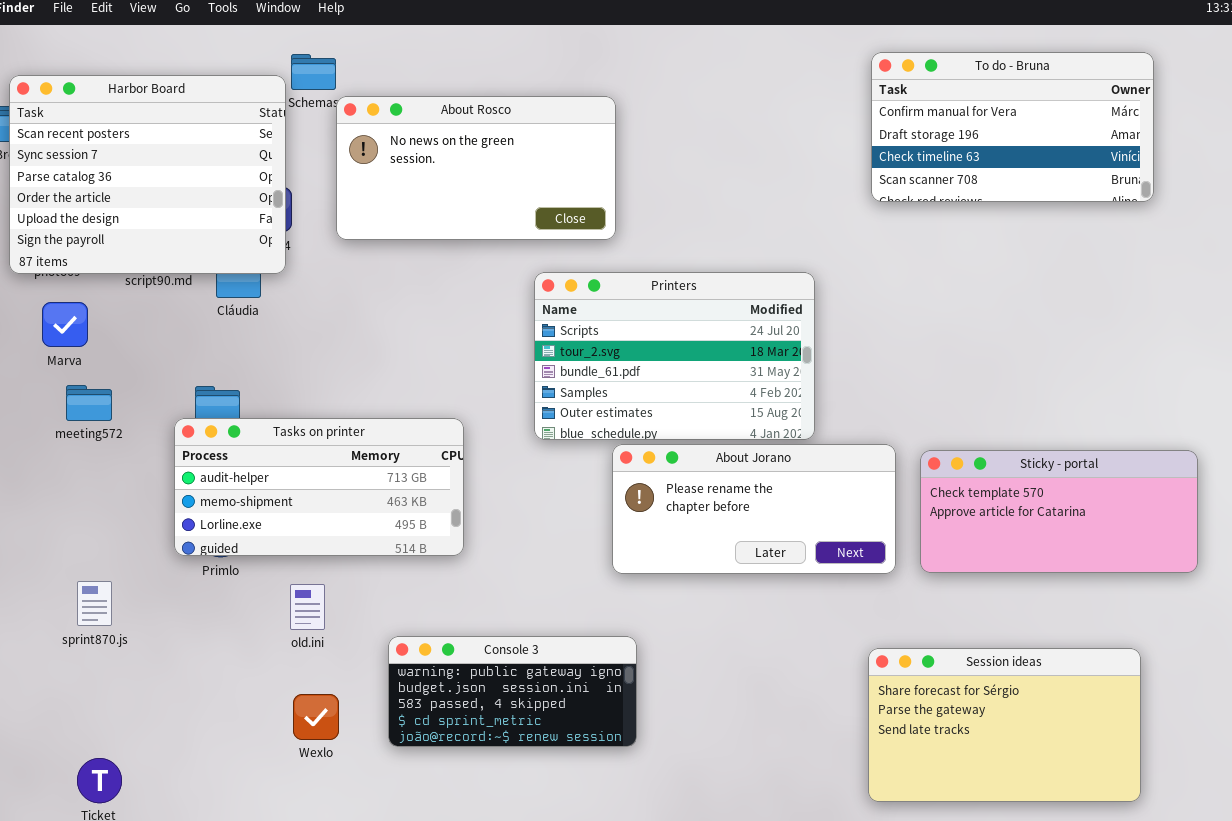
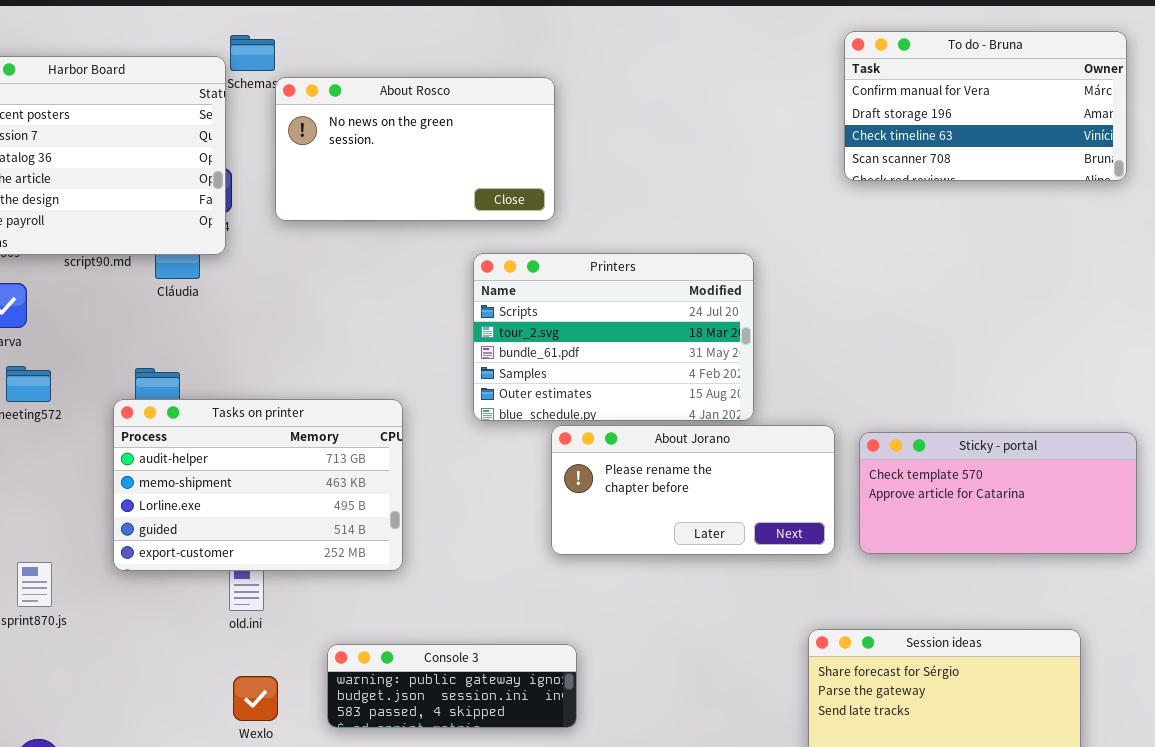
To do - Bruna: [871,52,1154,202] -> [844,31,1127,181], moved
Tasks on printer: [174,418,464,556] -> [113,399,403,571], resized
Console 3: [388,636,637,747] -> [327,644,577,728], resized

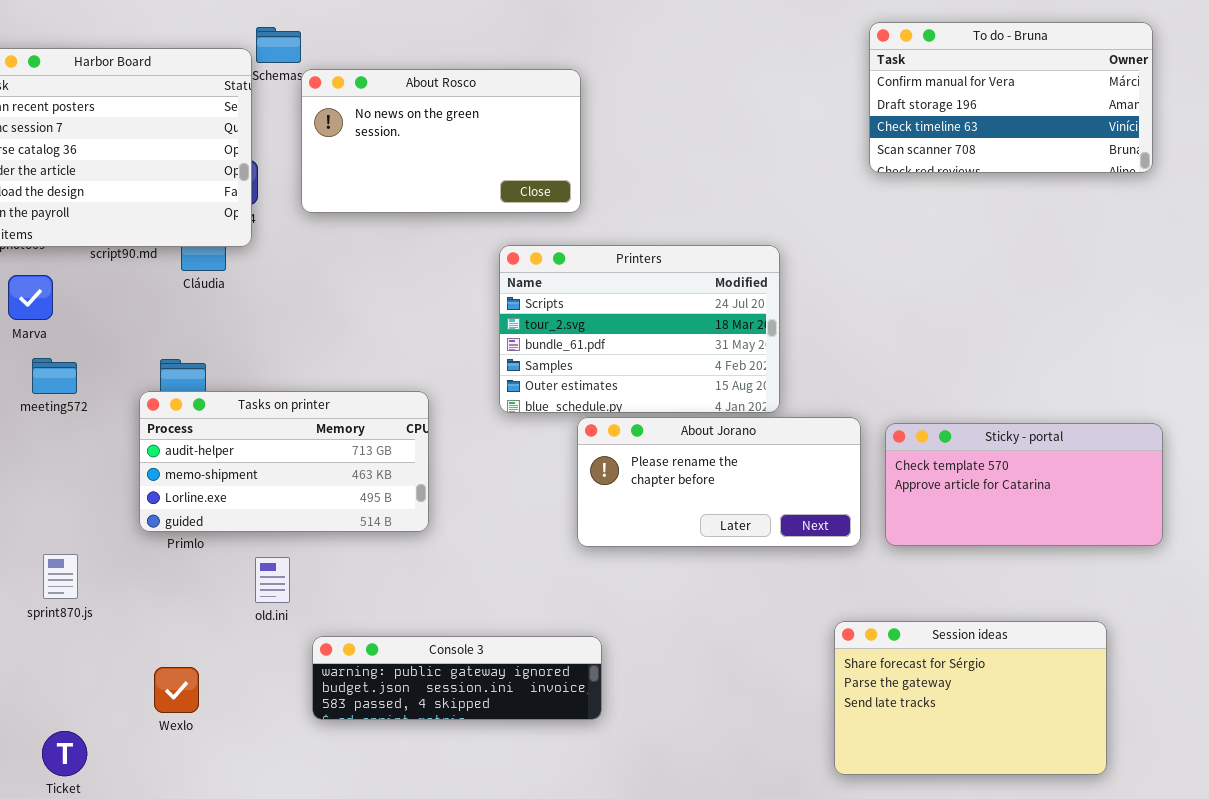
Tasks on printer: [113,399,403,571] -> [139,391,429,532], resized
Console 3: [327,644,577,728] -> [312,636,602,720], resized
Wexlo: [233,676,278,721] -> [154,667,199,713], moved

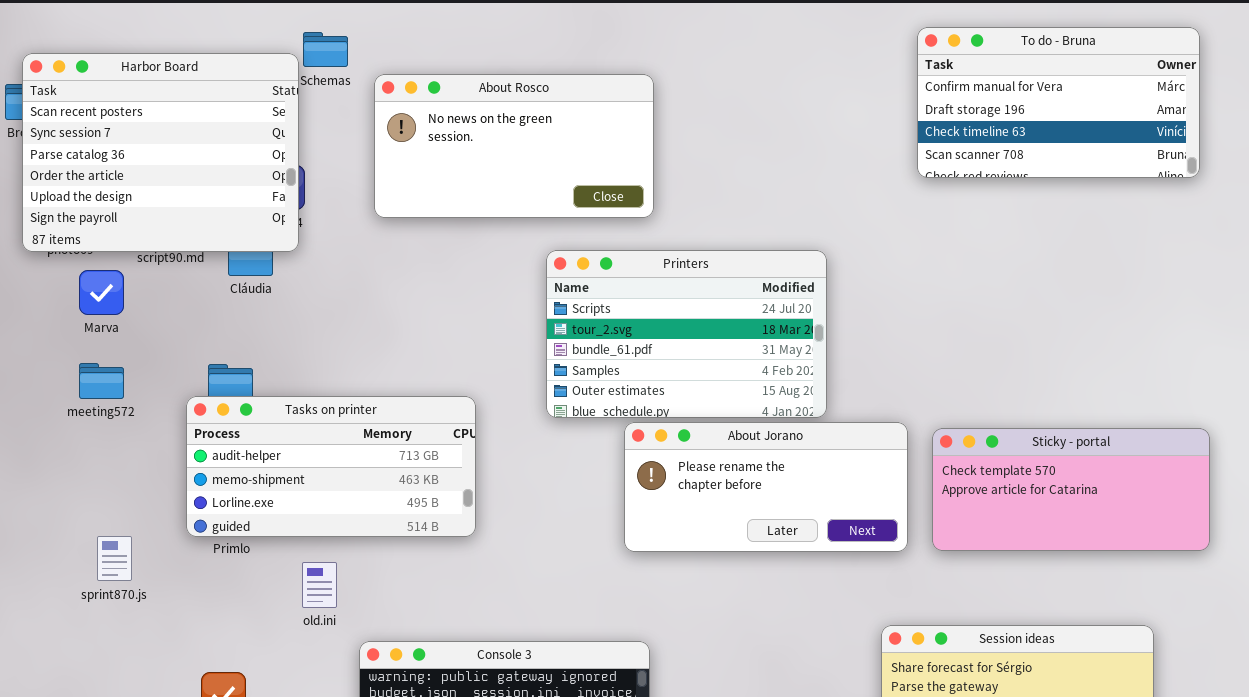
About Rosco: [301,69,581,213] -> [374,74,654,218], moved
Marva: [8,275,53,320] -> [79,270,124,315], moved
sprint870.js: [43,554,78,599] -> [97,536,132,581], moved

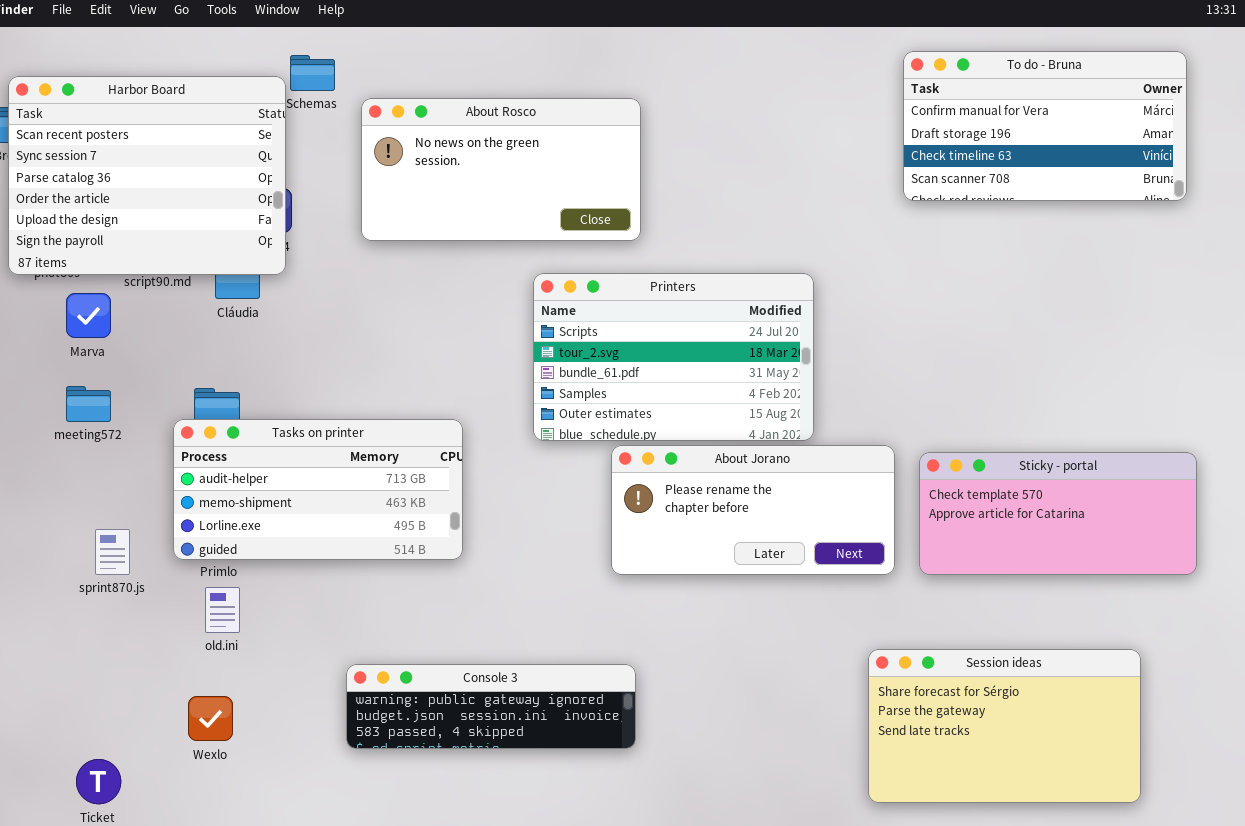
sprint870.js: [97,536,132,581] -> [95,529,130,575], moved
old.ini: [302,562,337,608] -> [205,587,240,633], moved

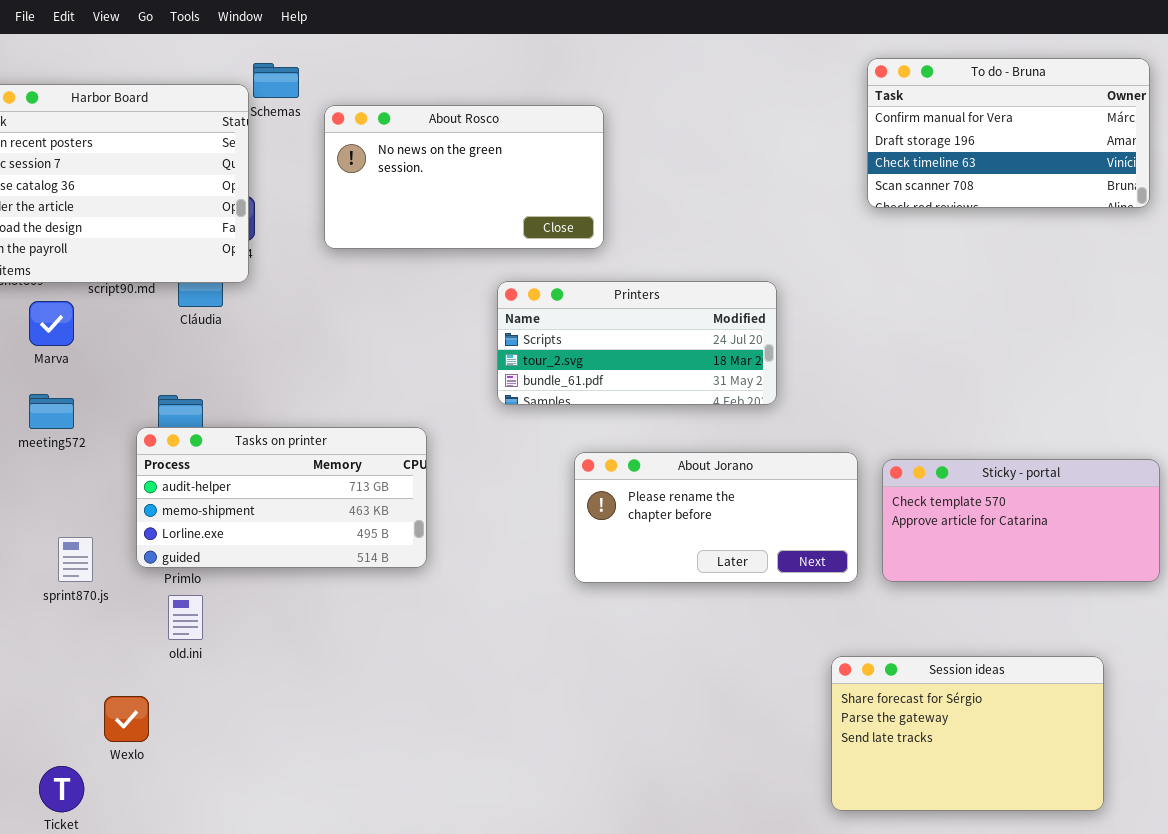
Printers: [533,273,814,441] -> [497,281,777,405], resized
Console 3: [346,664,636,749] -> none, closed
Wexlo: [188,696,233,741] -> [104,696,149,742], moved

